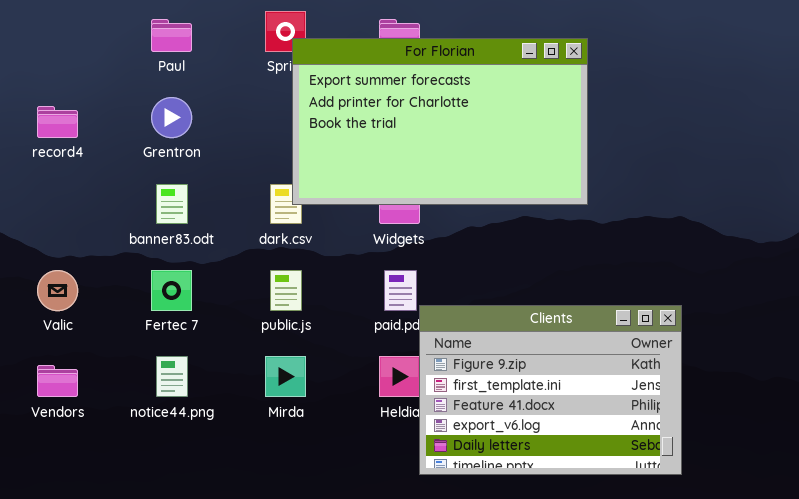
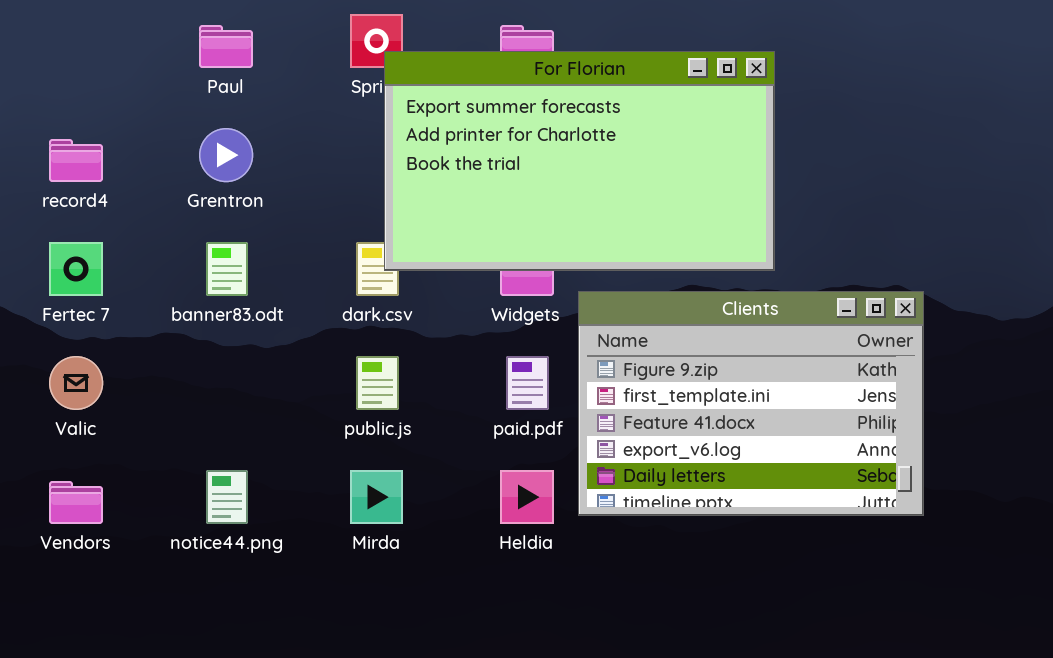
Fertec 7: [151,270,192,311] -> [49,242,103,296], moved
Clients: [419,305,682,475] -> [578,291,924,516], moved

